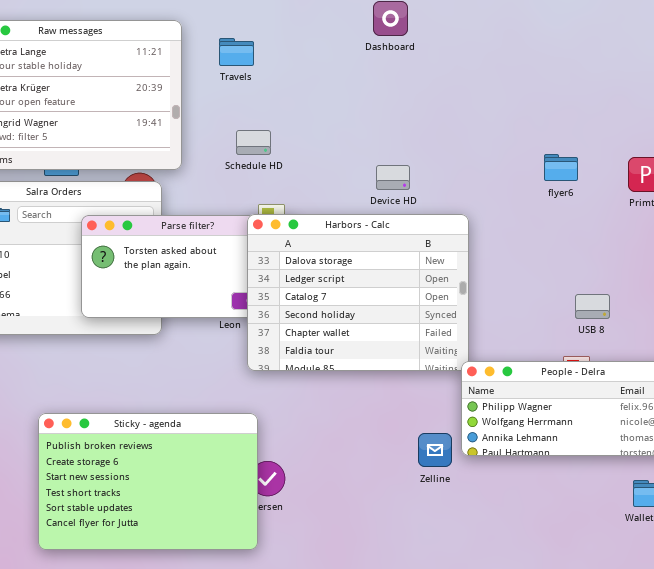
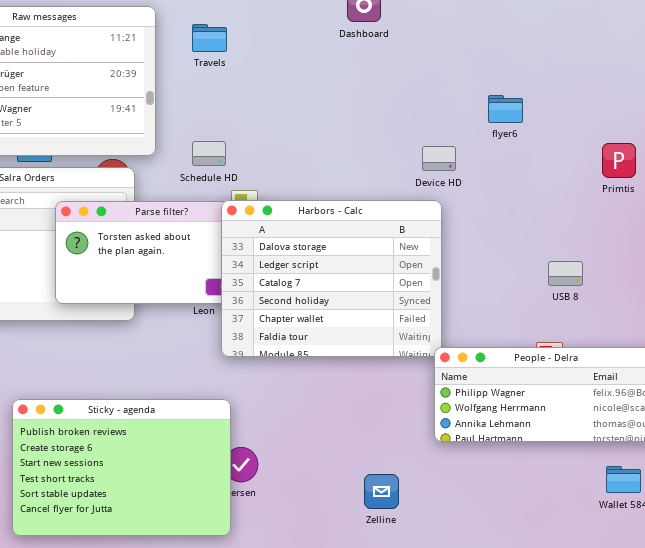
Schedule HD: [236,130,271,155] -> [192,141,226,166], moved
flyer6: [544,154,578,181] -> [488,95,523,123], moved
Device HD: [376,165,410,190] -> [422,146,456,171], moved
USB 8: [575,294,610,319] -> [548,261,583,286], moved
Zelline: [418,433,452,467] -> [364,474,399,509], moved

